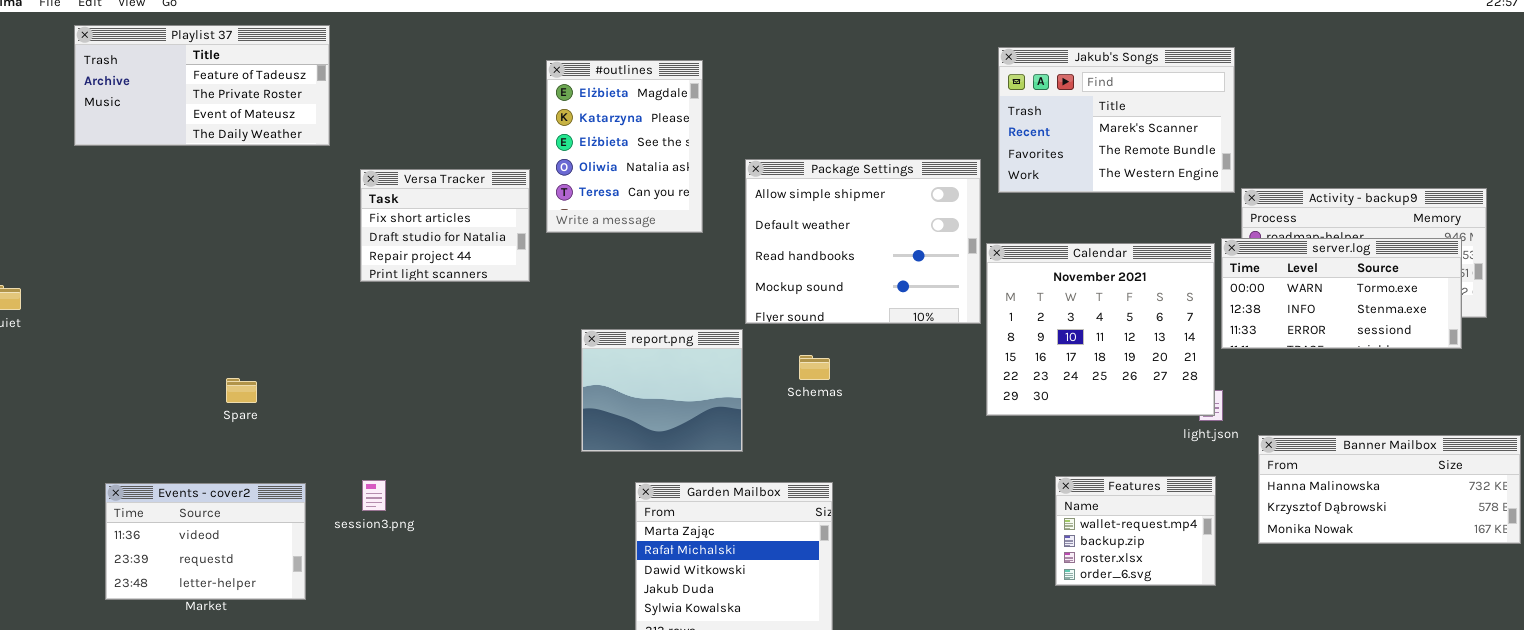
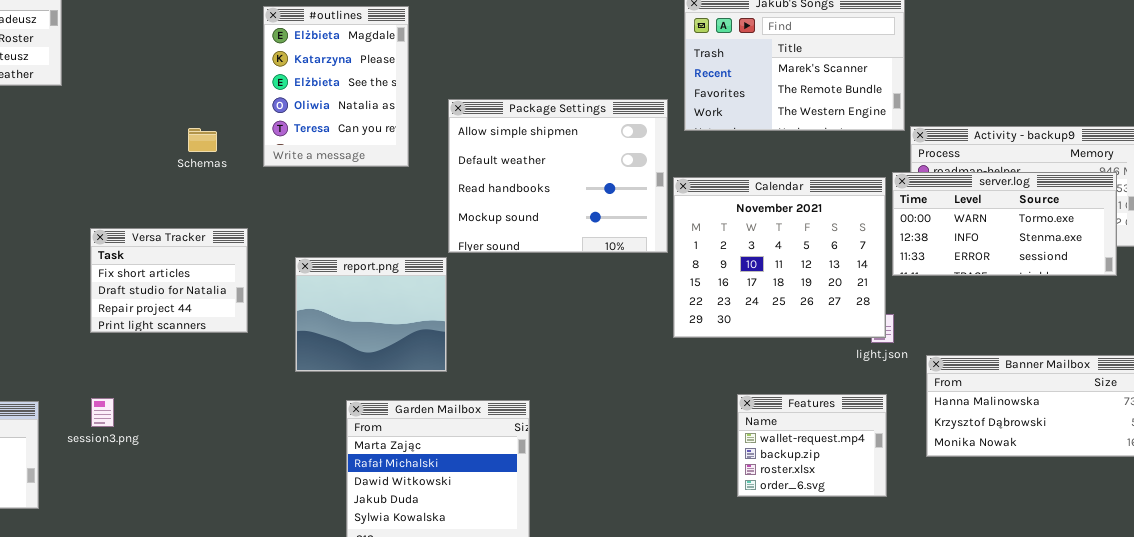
Versa Tracker: [360,169,530,282] -> [90,228,248,333], moved
Schemas: [799,355,830,380] -> [188,128,217,152], moved

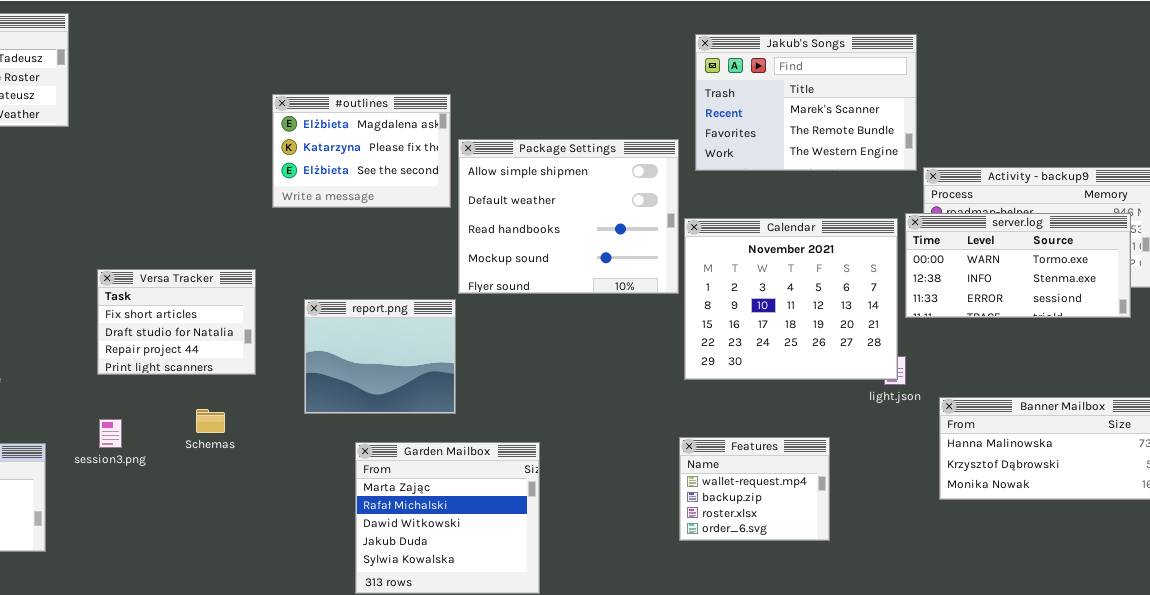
#outlines: [263,6,409,167] -> [272,94,451,208], resized
Schemas: [188,128,217,152] -> [196,409,225,433], moved
Features: [737,394,887,497] -> [679,437,830,541], moved
session3.png: [91,398,114,427] -> [99,419,122,448], moved

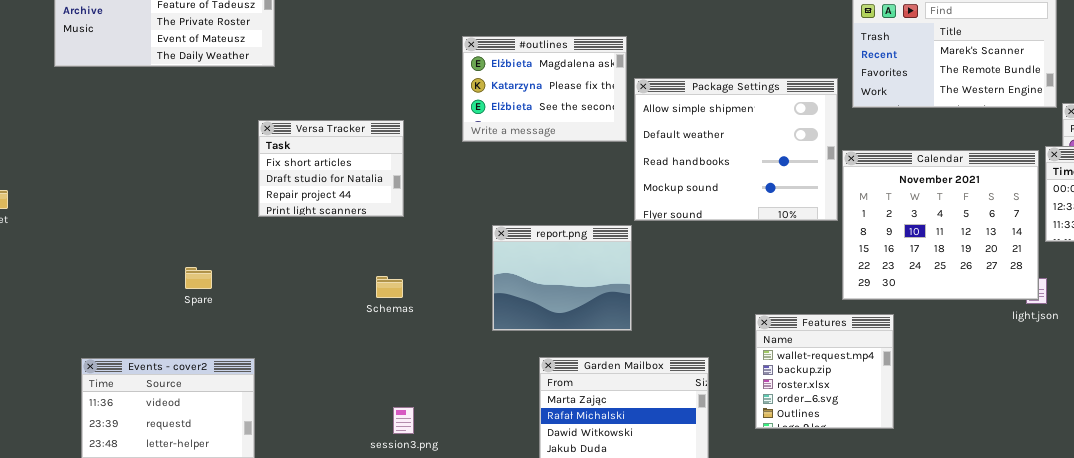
Versa Tracker: [97,269,256,375] -> [258,120,404,217], moved
Schemas: [196,409,225,433] -> [376,276,403,298], moved
session3.png: [99,419,122,448] -> [393,407,414,434], moved
Features: [679,437,830,541] -> [755,314,894,429], moved, resized

